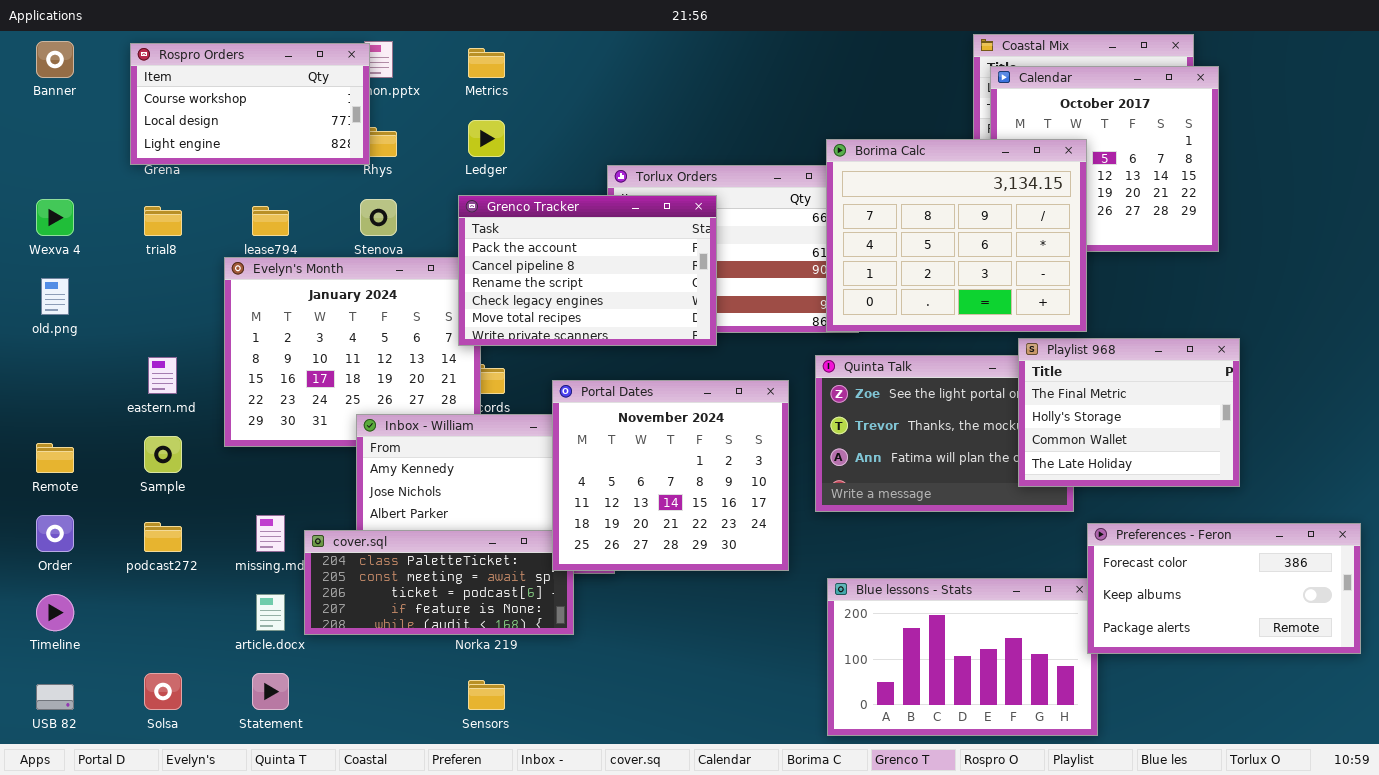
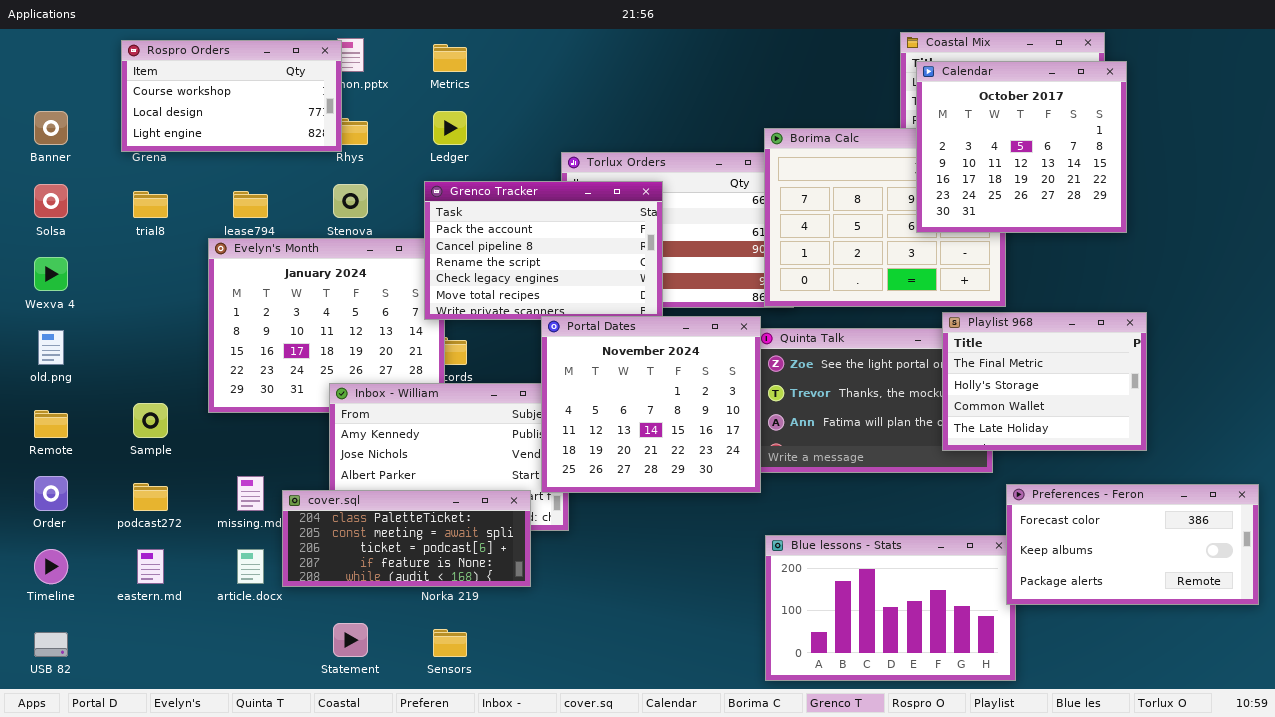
Banner: [36,41,74,78] -> [34,111,68,145], moved
Calendar: [990,66,1219,252] -> [916,61,1127,233], raised
Wexva 4: [36,199,74,236] -> [34,257,68,291], moved
old.png: [41,278,69,315] -> [38,330,64,365], moved
eastern.md: [148,357,177,394] -> [137,549,164,584], moved
Portal Dates: [552,380,789,571] -> [541,316,761,493], moved
Solsa: [144,673,182,710] -> [34,184,68,218], moved
Statement: [252,673,289,710] -> [333,623,368,657], moved

